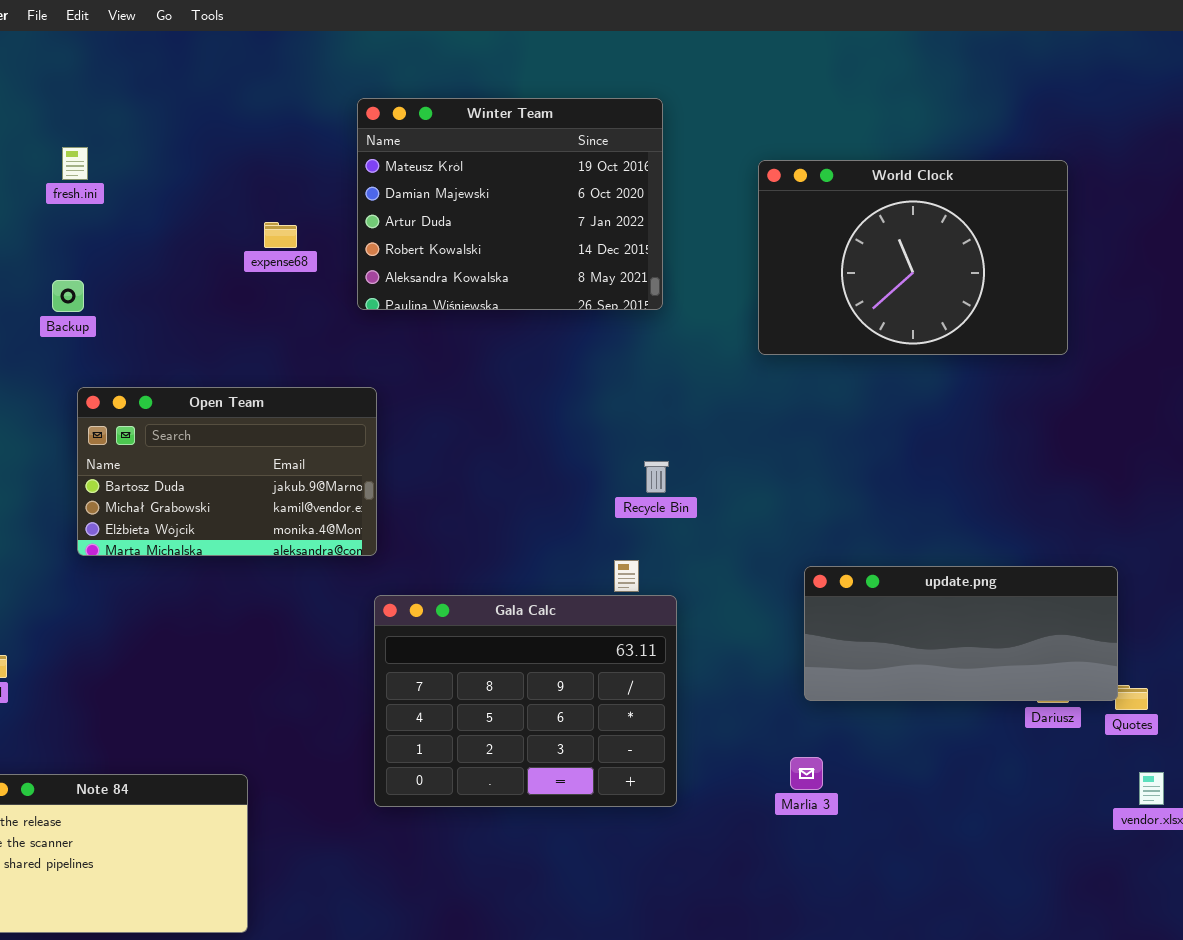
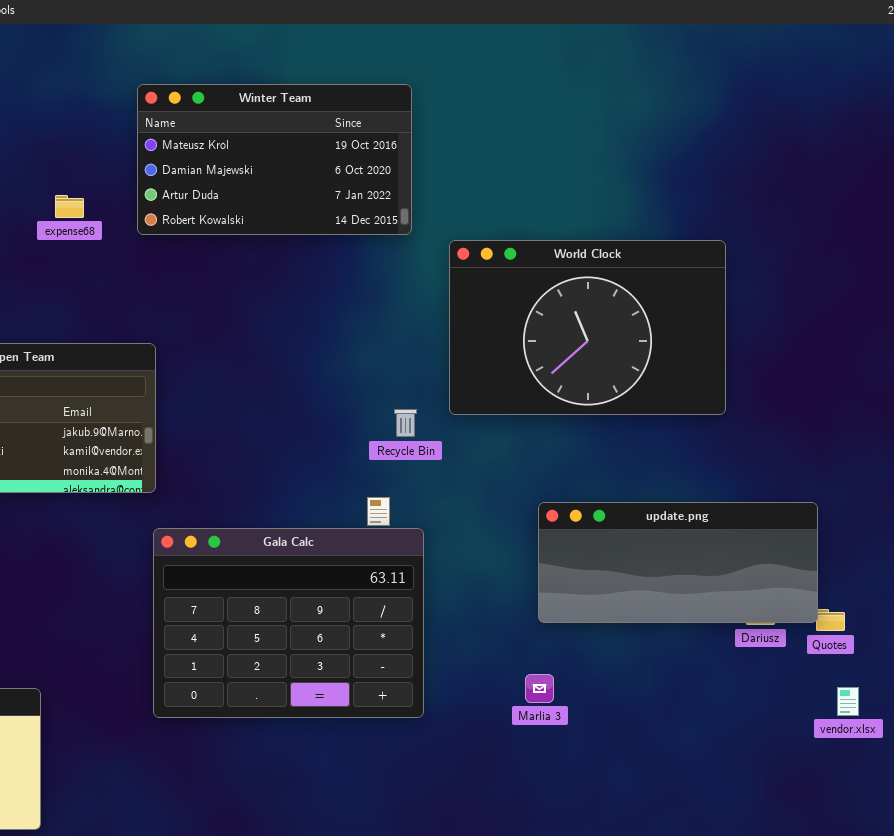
Winter Team: [357,98,663,310] -> [137,84,412,235], resized
World Clock: [758,160,1068,355] -> [449,240,726,415], moved

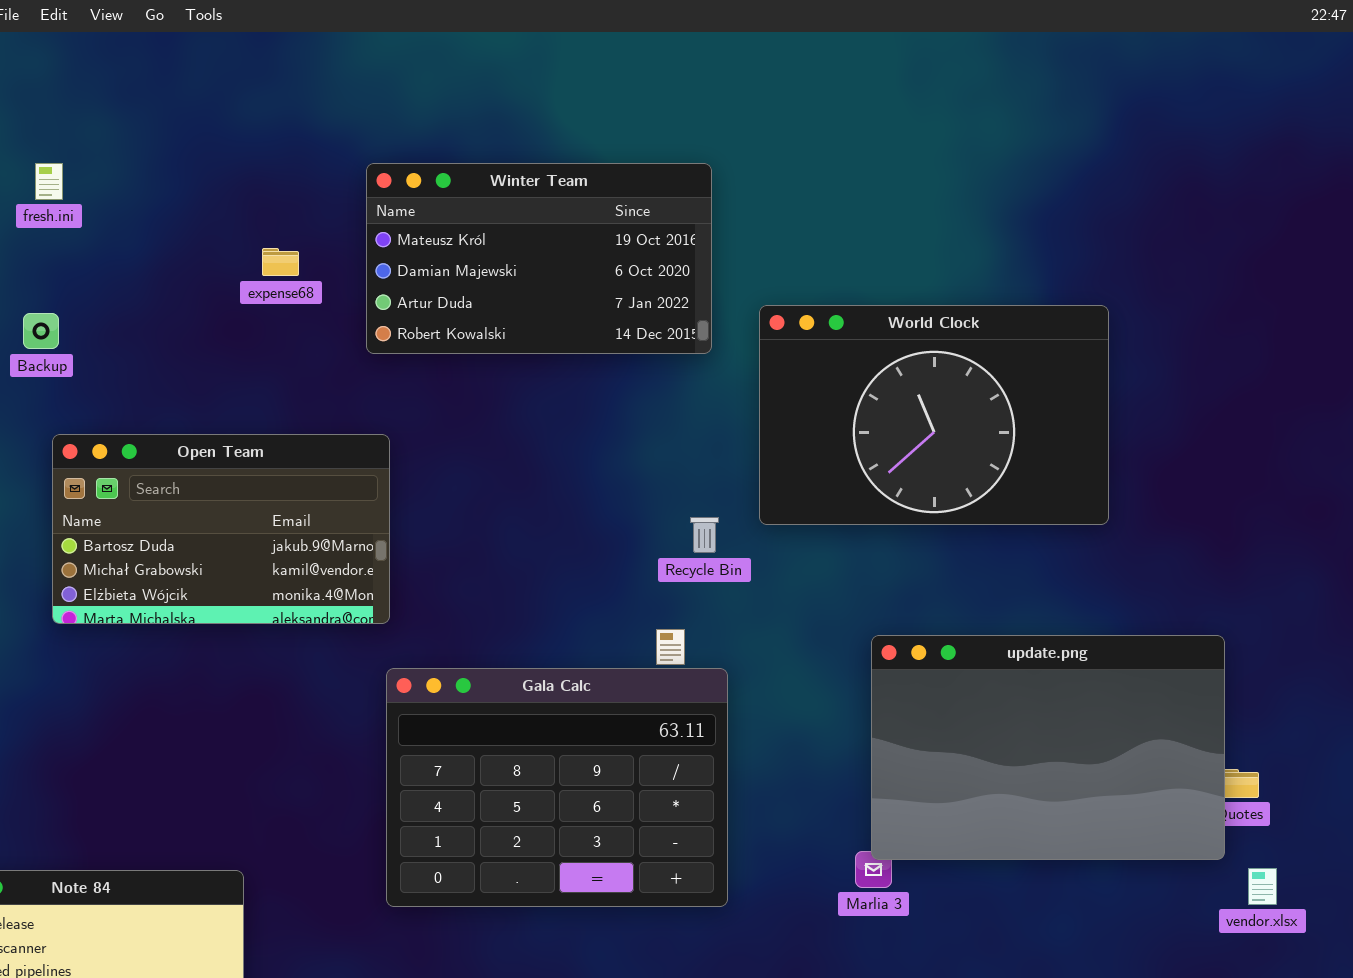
Winter Team: [137,84,412,235] -> [366,163,712,354], moved
update.png: [538,502,818,623] -> [871,635,1225,860], resized

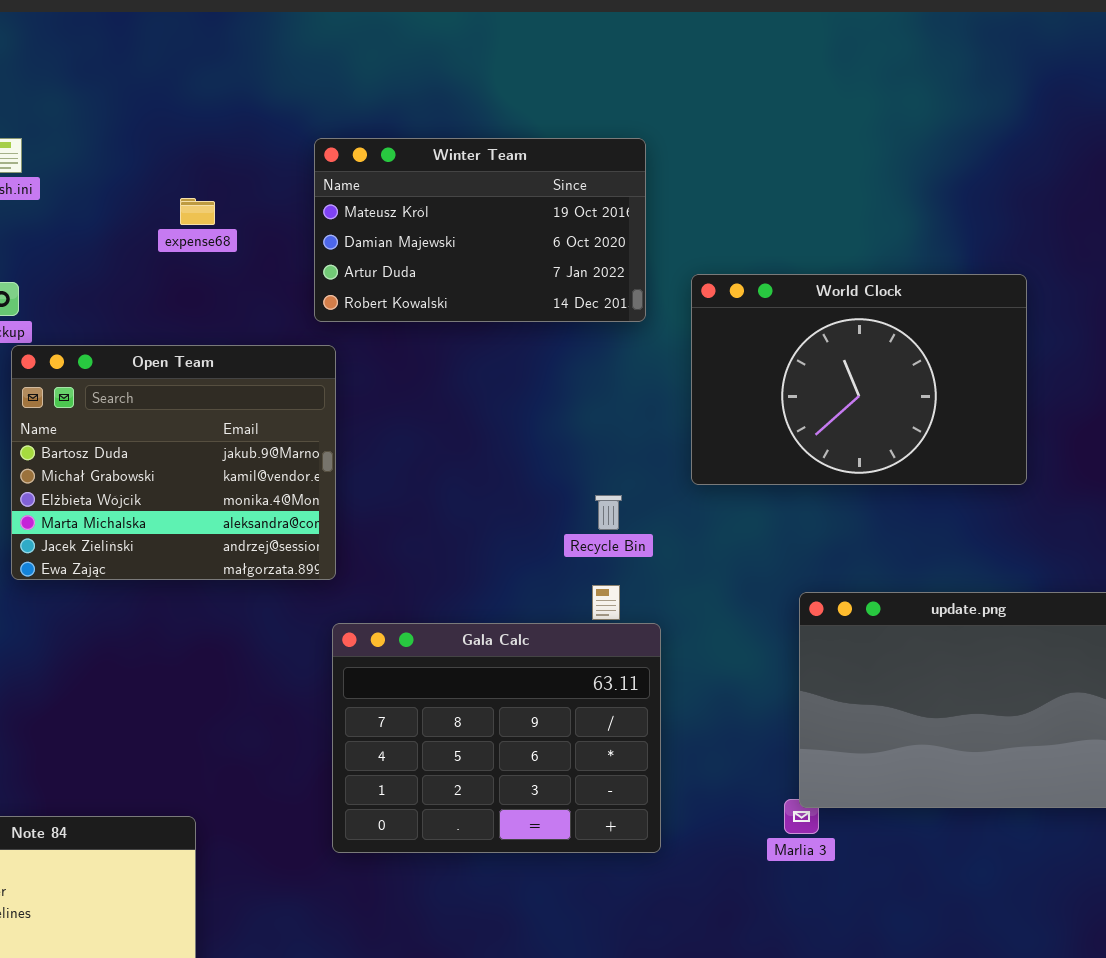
expense68: [262,248,299,276] -> [180,198,215,225], moved
Open Team: [52,434,390,624] -> [11,345,336,580], resized
Recycle Bin: [690,517,719,553] -> [595,495,622,530], moved

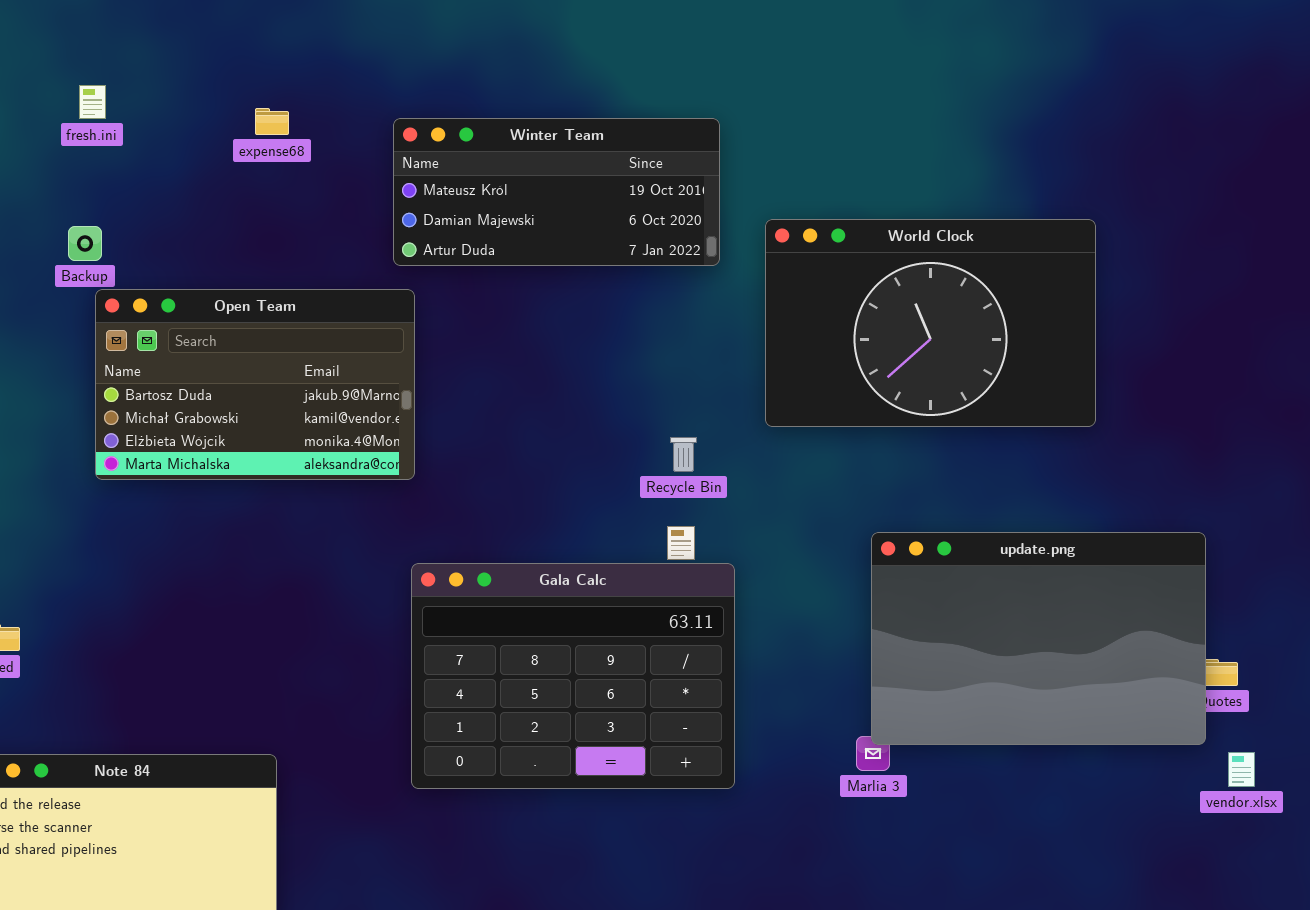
Winter Team: [314,138,646,322] -> [393,118,720,266], resized
expense68: [180,198,215,225] -> [255,108,289,135], moved
Open Team: [11,345,336,580] -> [95,289,415,480], resized

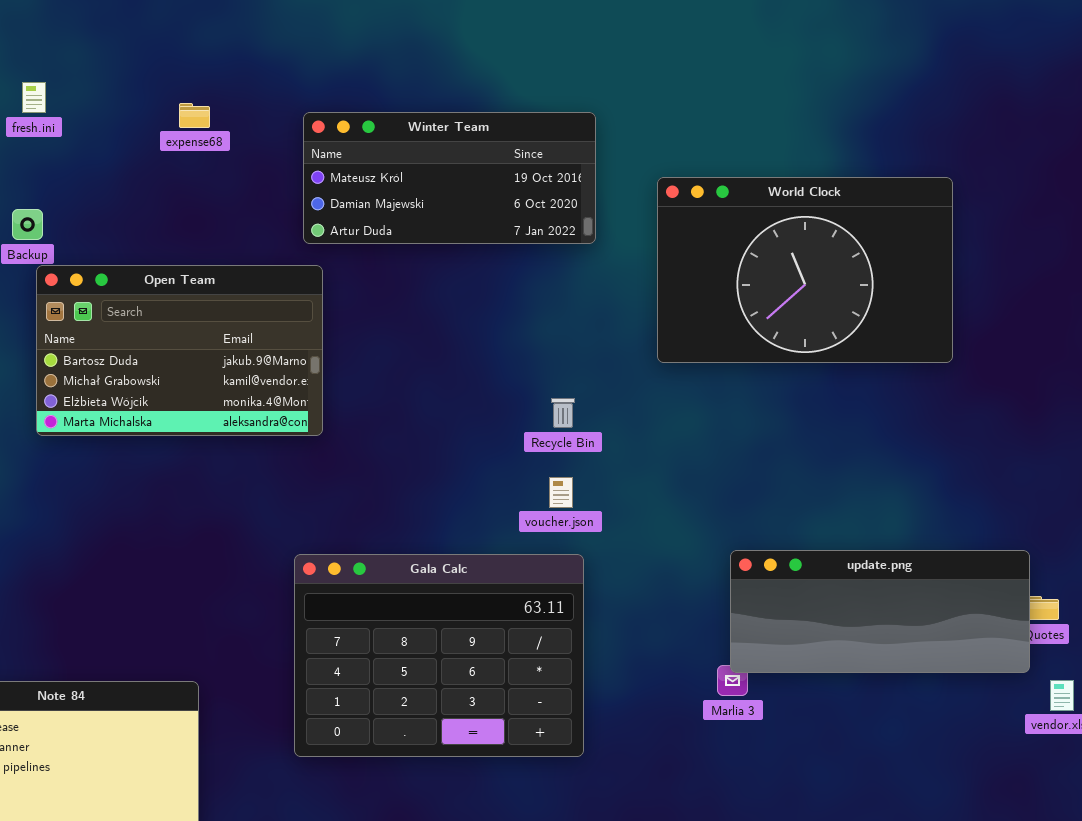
World Clock: [765,219,1096,427] -> [657,177,953,363], moved
update.png: [871,532,1206,745] -> [730,550,1030,673], resized
Gala Calc: [411,563,735,789] -> [294,554,584,757], moved

